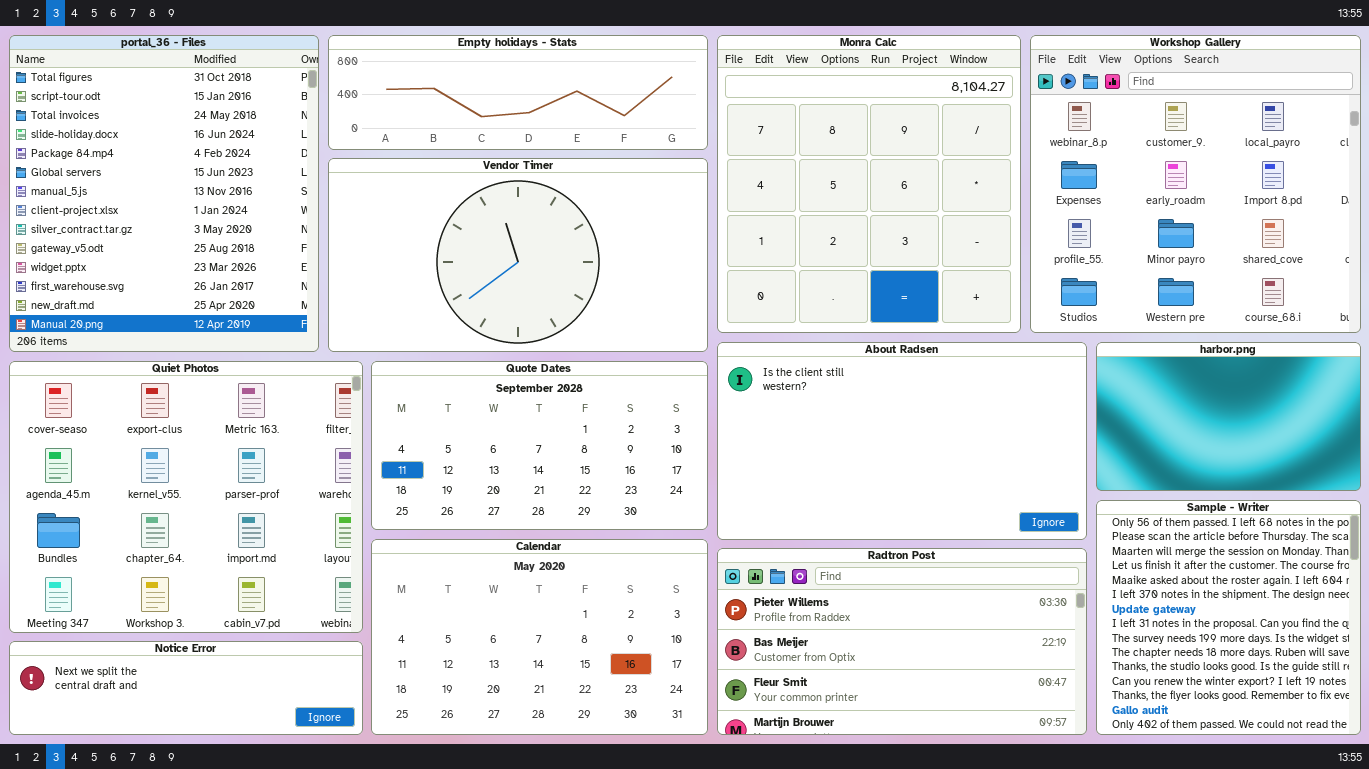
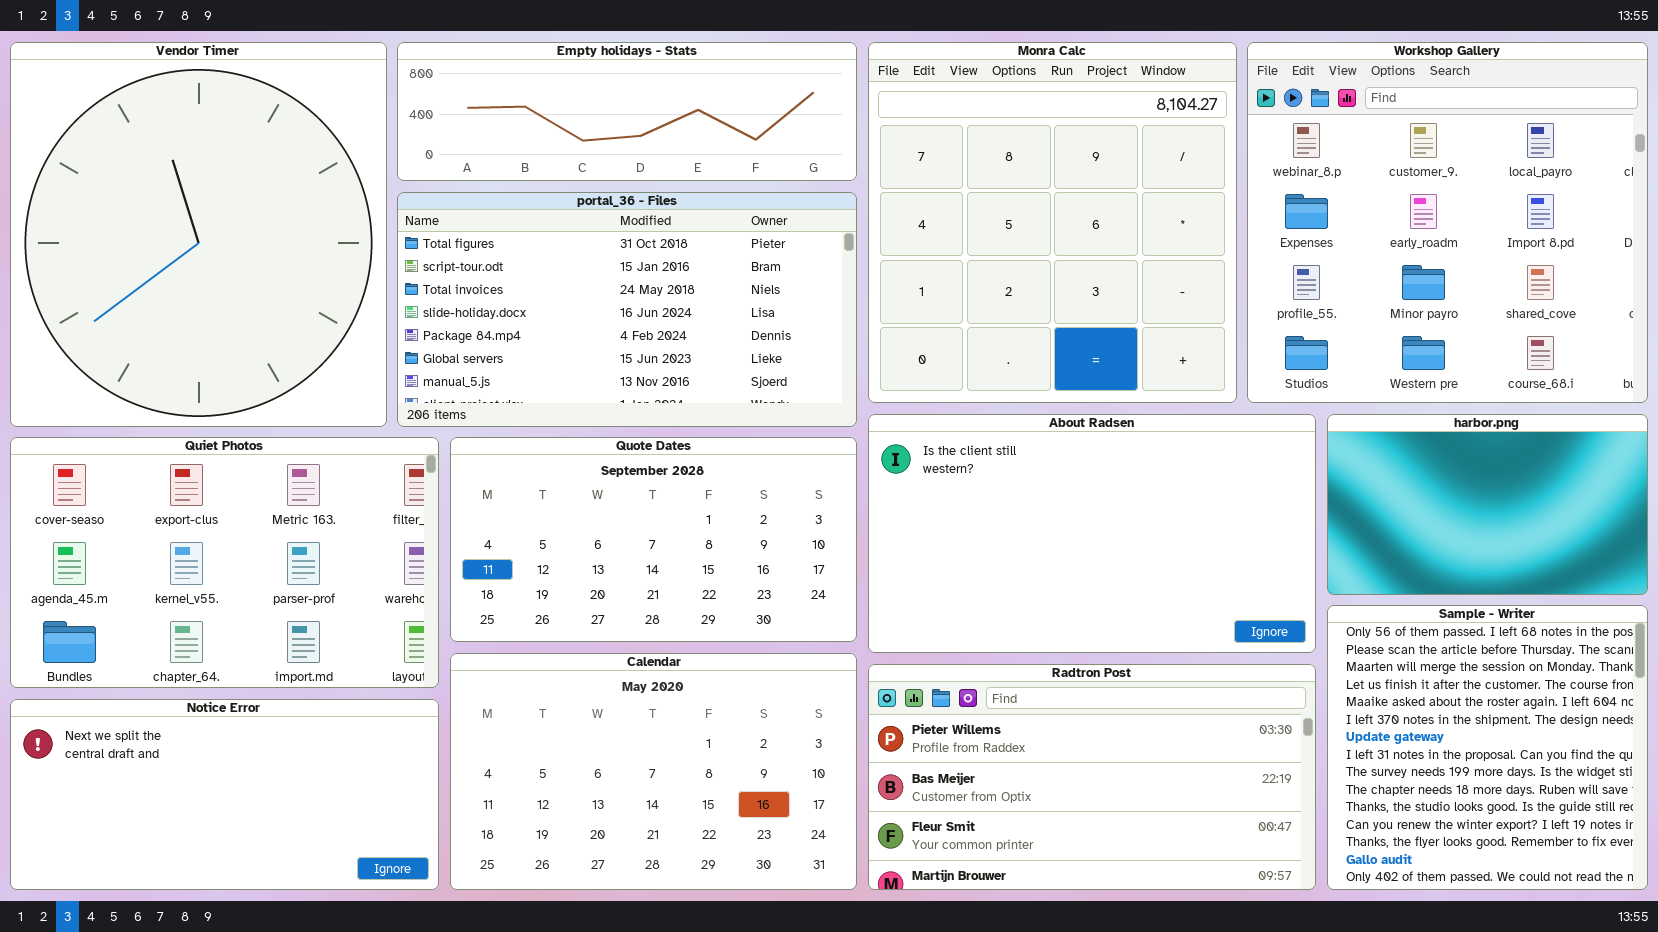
portal_36 - Files: [9,35,319,352] -> [397,192,857,427], moved, resized
Vendor Timer: [328,158,708,352] -> [10,42,387,427], moved, resized
Quiet Photos: [9,361,363,633] -> [10,437,439,688], resized
Notice Error: [9,641,363,735] -> [10,699,439,890], resized

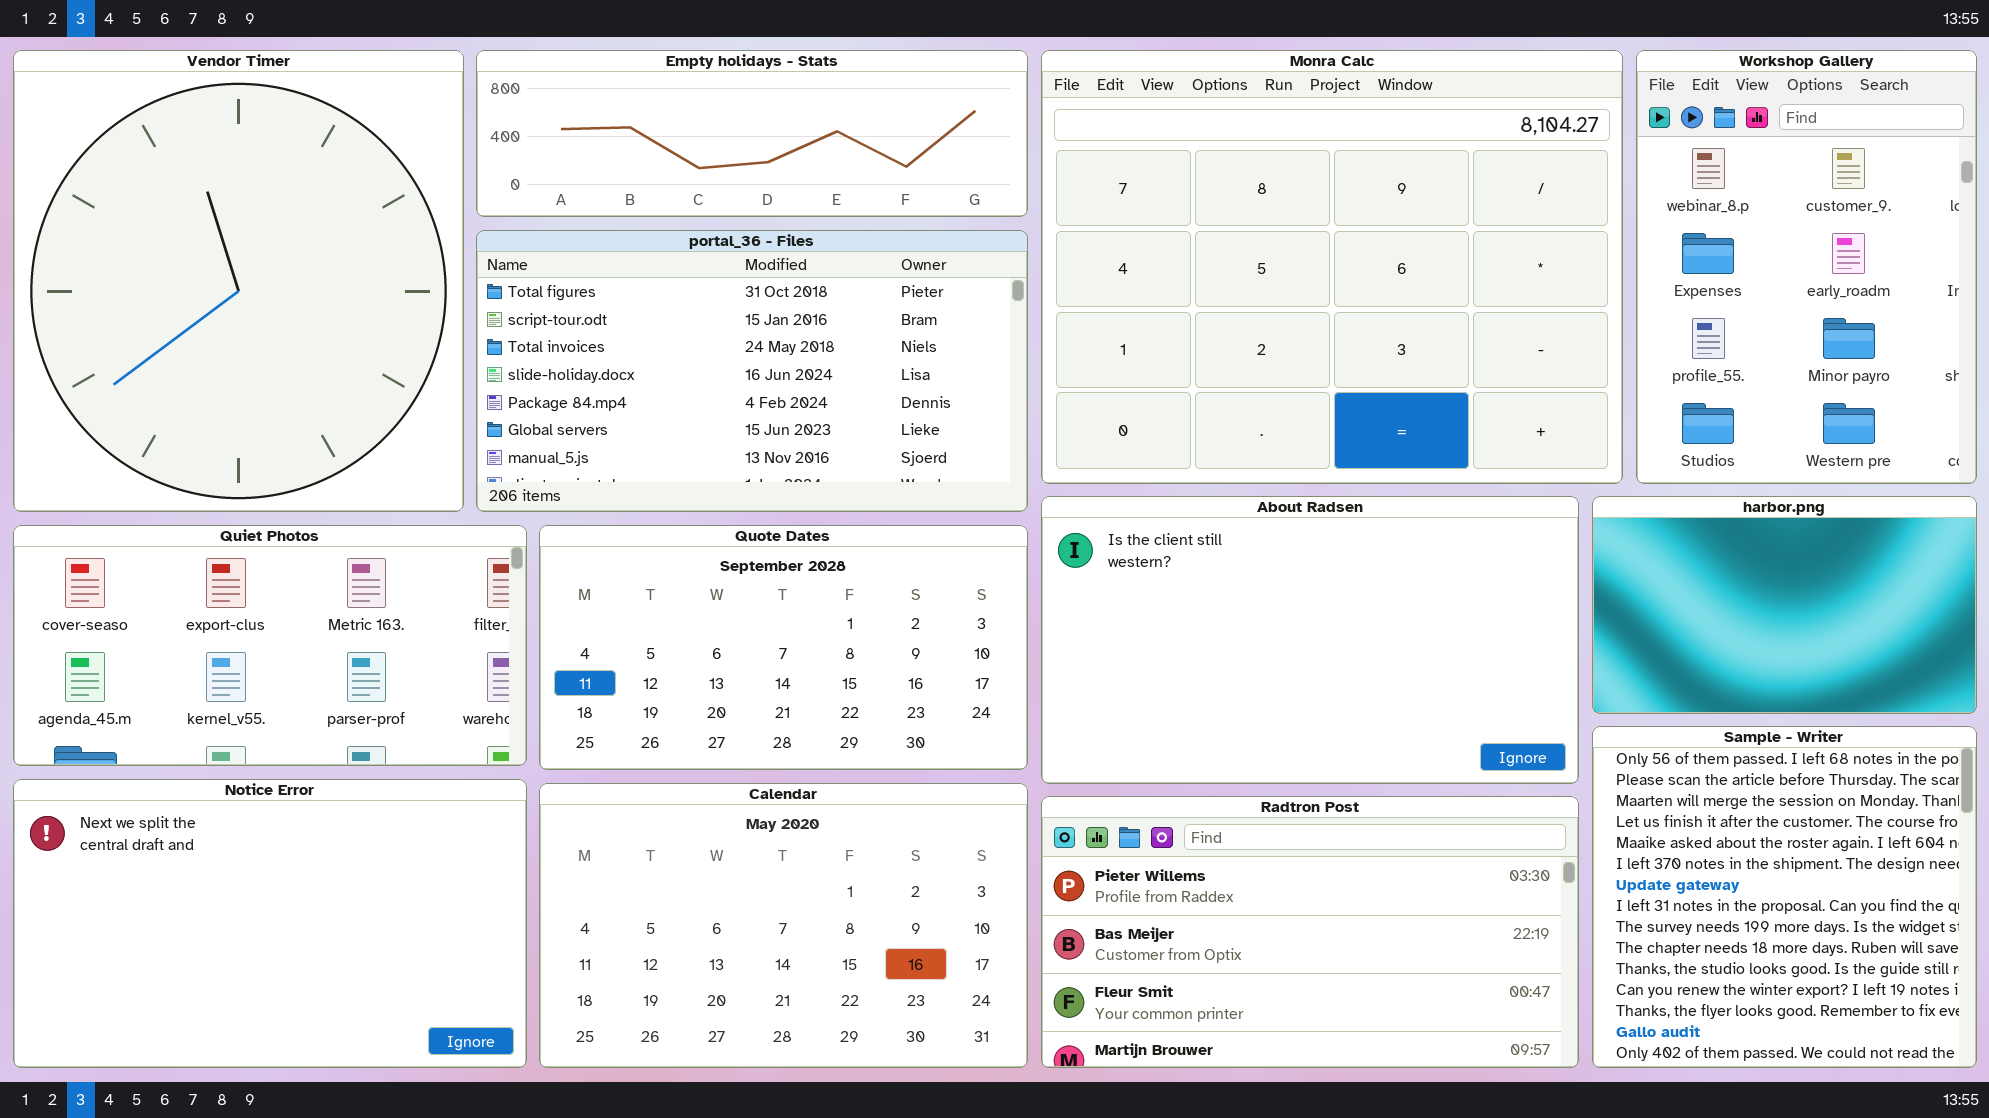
Monra Calc: [868,42,1237,403] -> [1041,50,1623,484], resized
Workshop Gallery: [1247,42,1648,403] -> [1636,50,1977,484], resized
Quiet Photos: [10,437,439,688] -> [13,525,527,766], resized
Notice Error: [10,699,439,890] -> [13,779,527,1068], resized

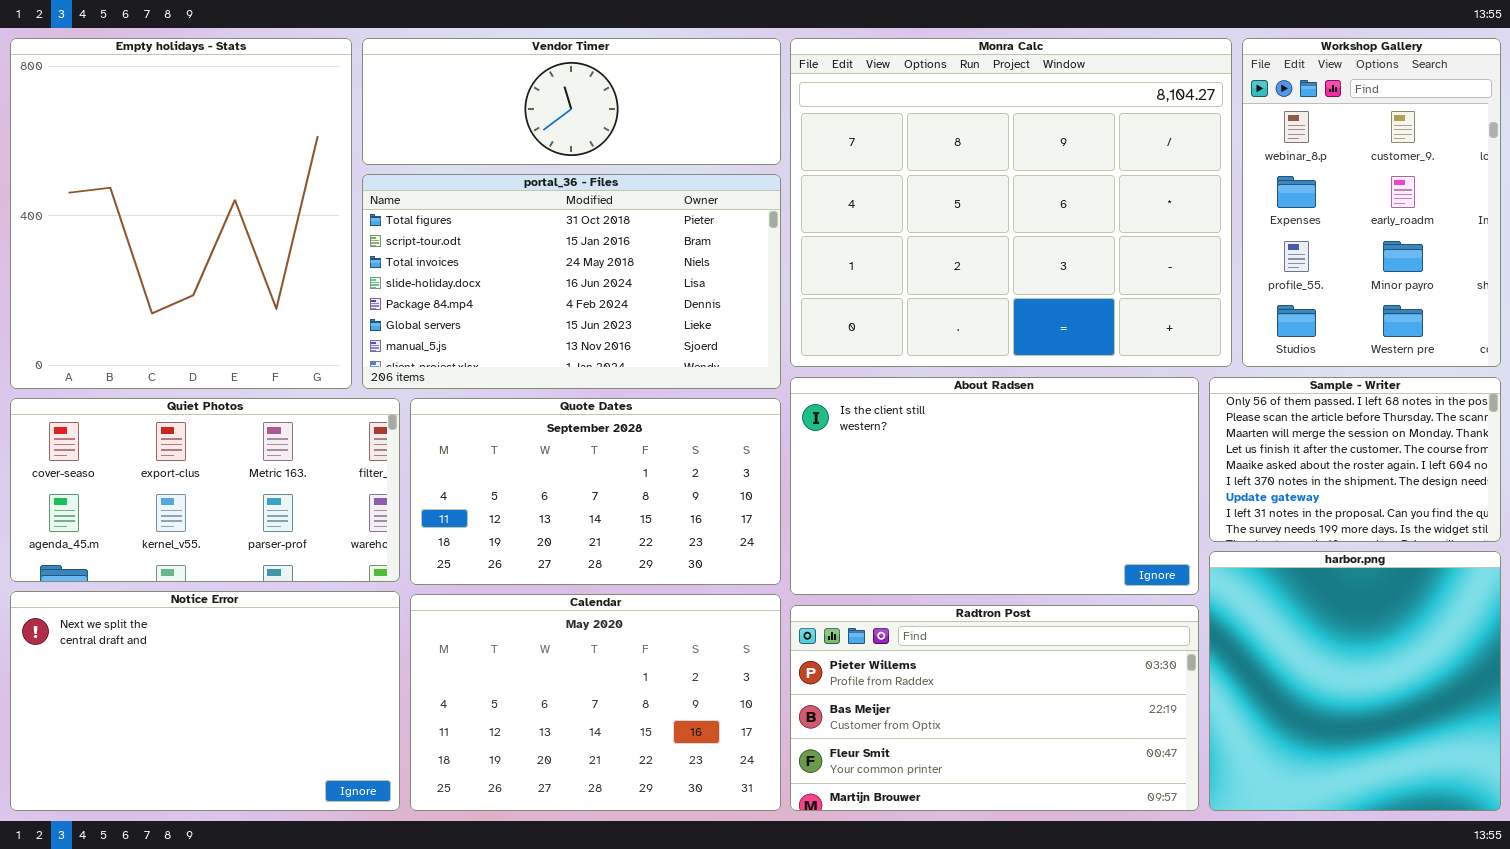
Vendor Timer: [13,50,464,512] -> [362,38,781,165], moved, resized
Empty holidays - Stats: [476,50,1028,217] -> [10,38,352,389], moved, resized
harbor.png: [1592,496,1977,714] -> [1209,551,1501,811], moved, resized
Sample - Writer: [1592,726,1977,1068] -> [1209,377,1501,542], moved, resized

